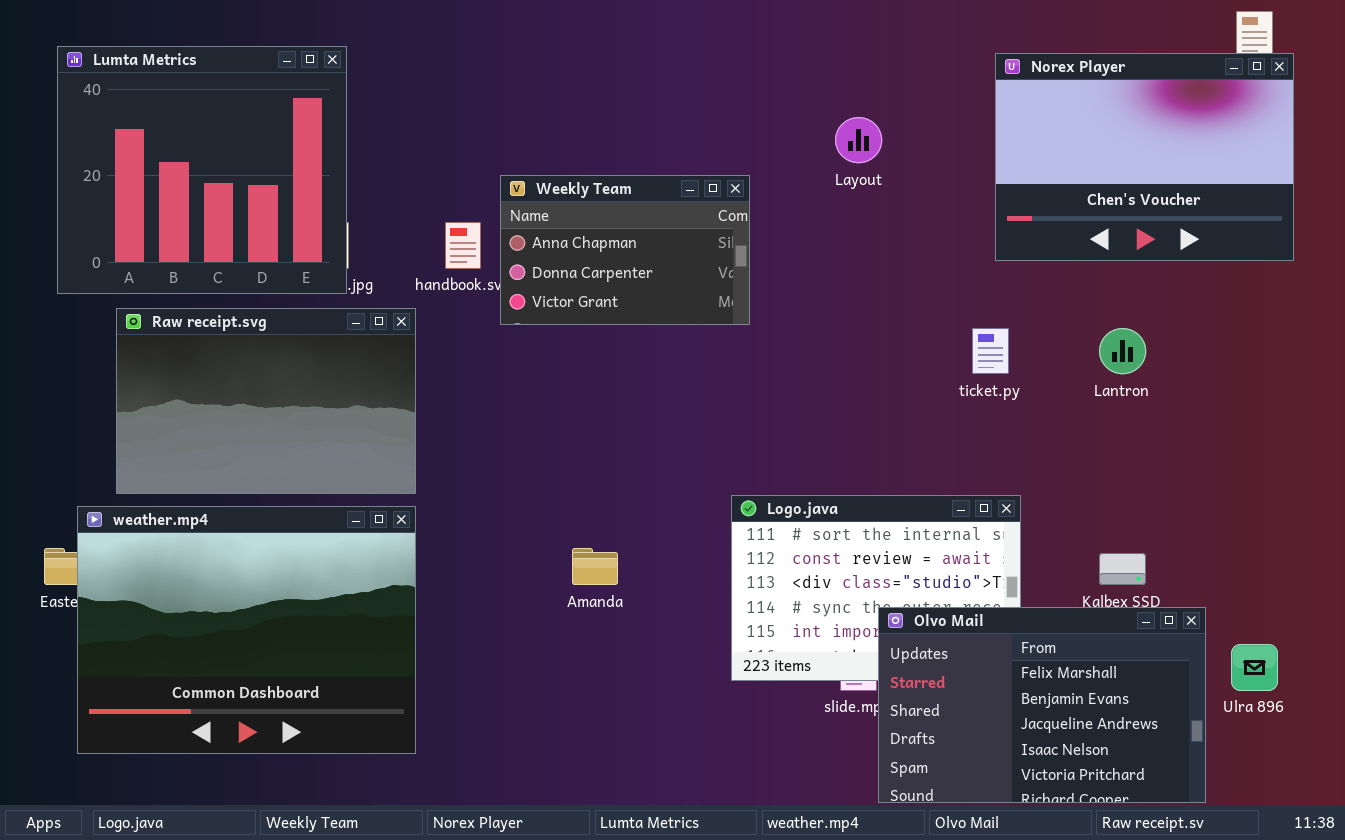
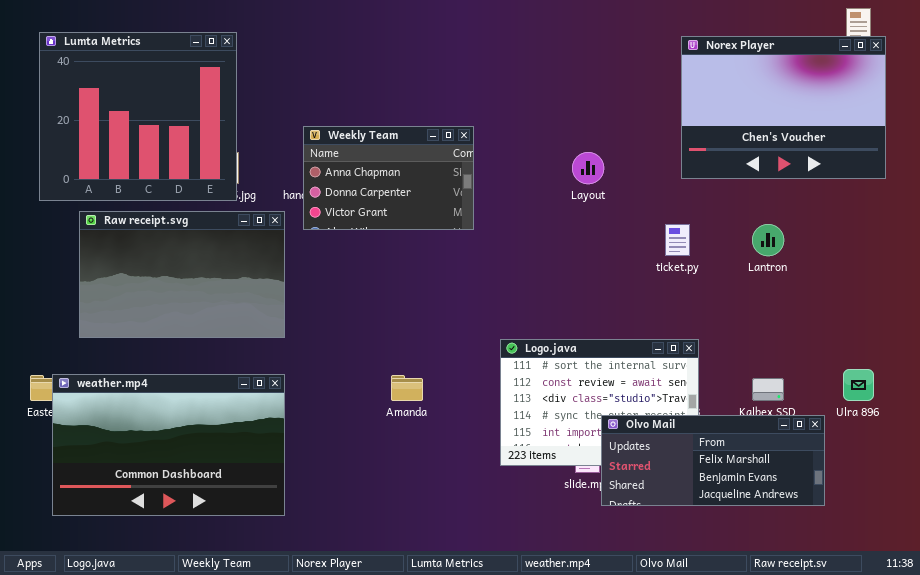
Layout: [835,117,882,163] -> [572,152,604,184], moved
Weekly Team: [500,175,750,325] -> [303,126,474,230], moved
weather.mp4: [77,506,416,754] -> [52,374,285,516], resized
Olvo Mail: [878,607,1206,803] -> [601,415,825,506], resized
Ulra 896: [1231,644,1278,691] -> [843,369,874,401], moved

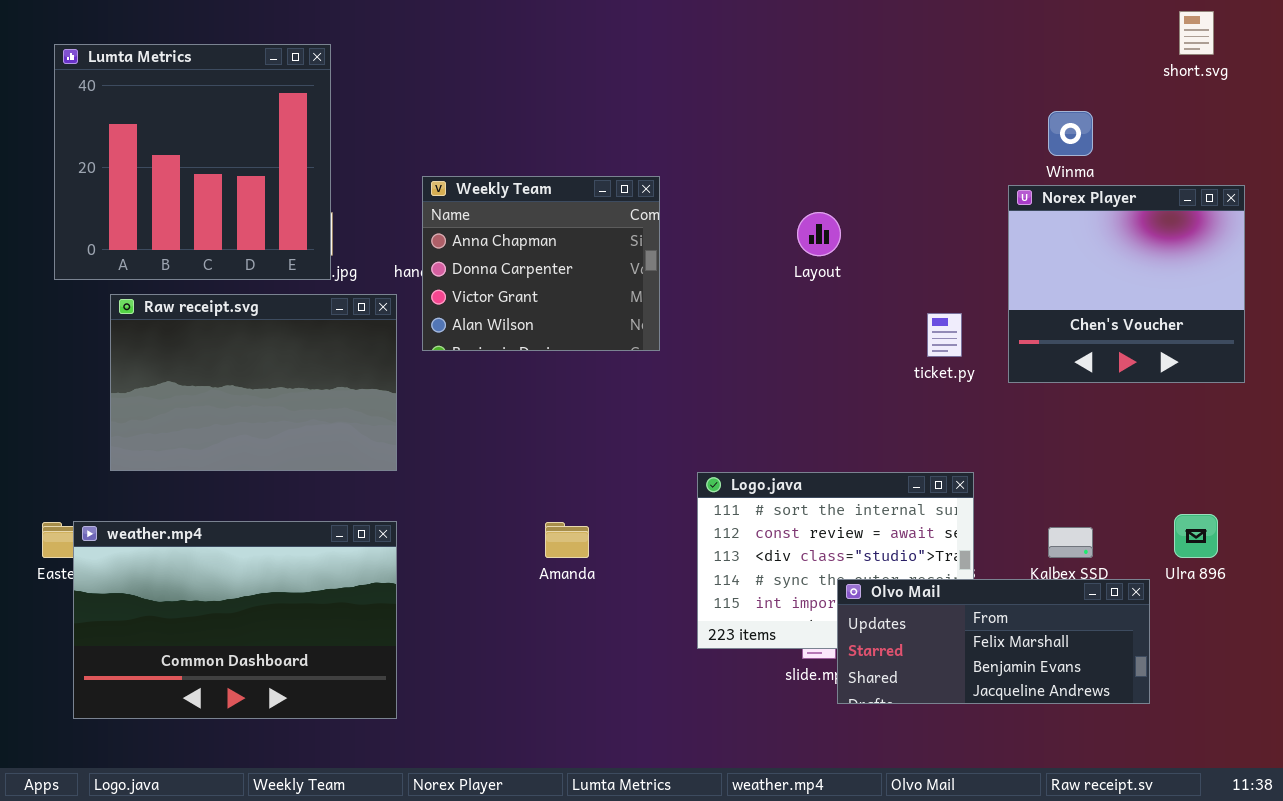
Norex Player: [681,36,886,179] -> [1008,185,1245,383], moved, resized
Weekly Team: [303,126,474,230] -> [422,176,660,351], resized

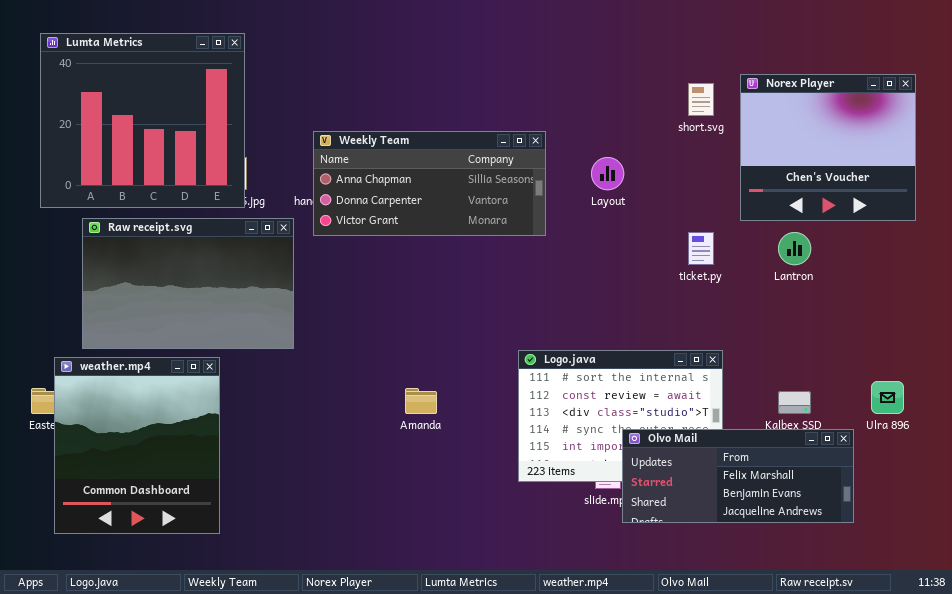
short.svg: [1179,11,1214,55] -> [688,83,714,116], moved
Weekly Team: [422,176,660,351] -> [313,131,546,236], resized
Norex Player: [1008,185,1245,383] -> [740,74,916,221], moved
weather.mp4: [73,521,397,719] -> [54,357,220,534], resized

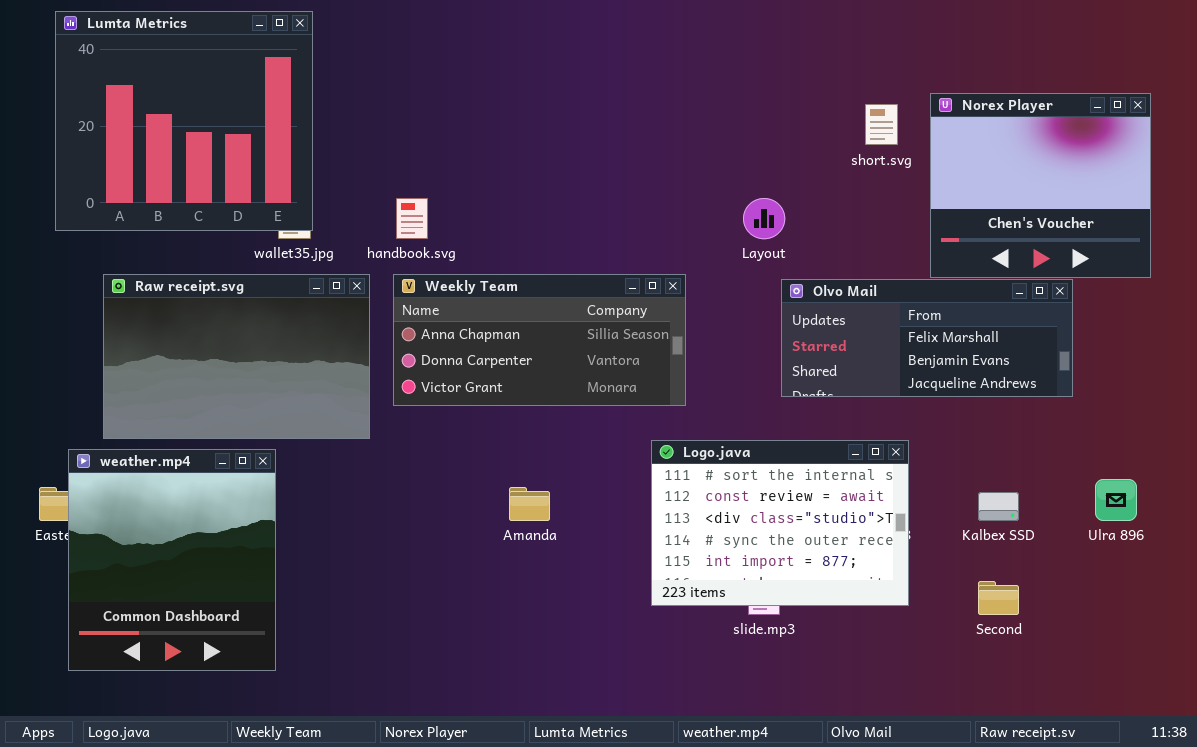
Lumta Metrics: [40,33,245,208] -> [55,11,313,231], moved
Weekly Team: [313,131,546,236] -> [393,274,686,406], moved
Olvo Mail: [622,429,854,523] -> [781,279,1073,397], moved

